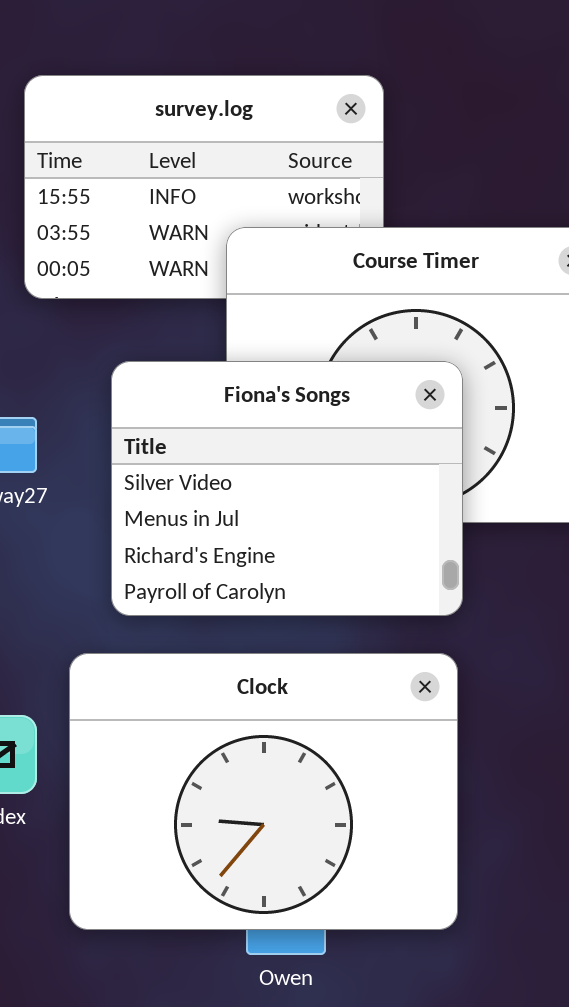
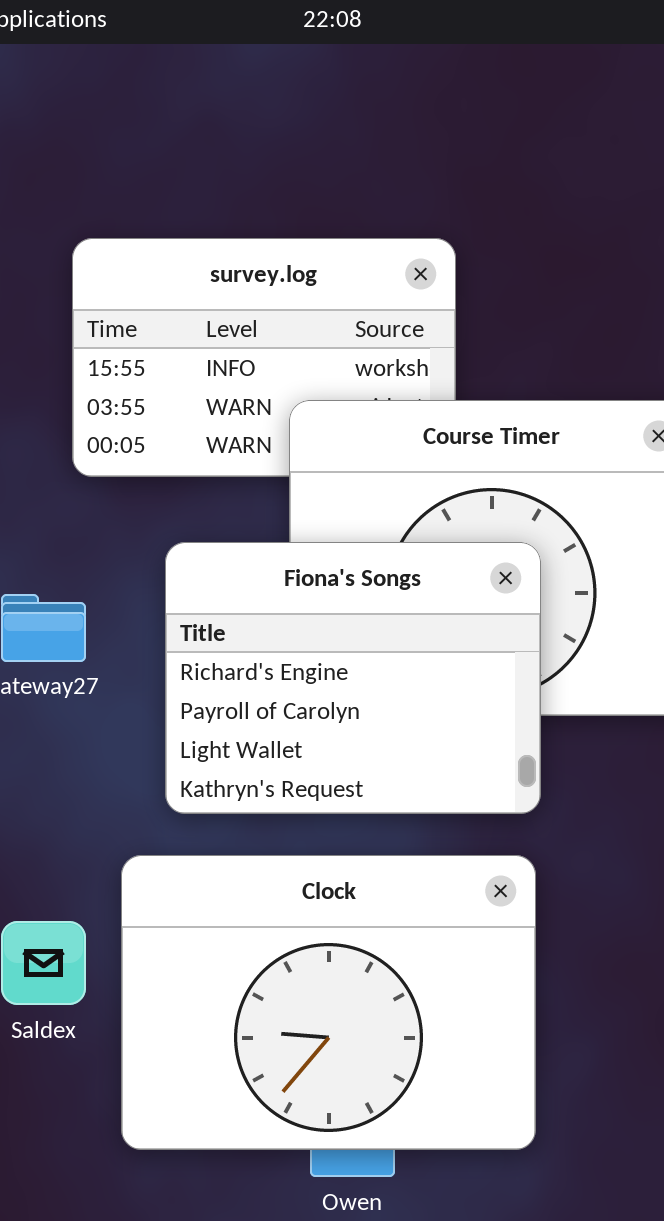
Fiona's Songs: [111,361,463,616] -> [165,542,541,814], scrolled down 2 rows

